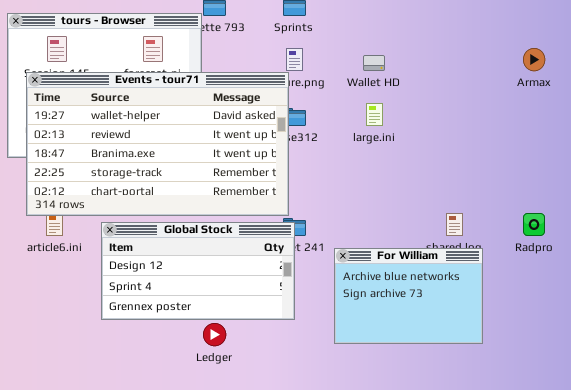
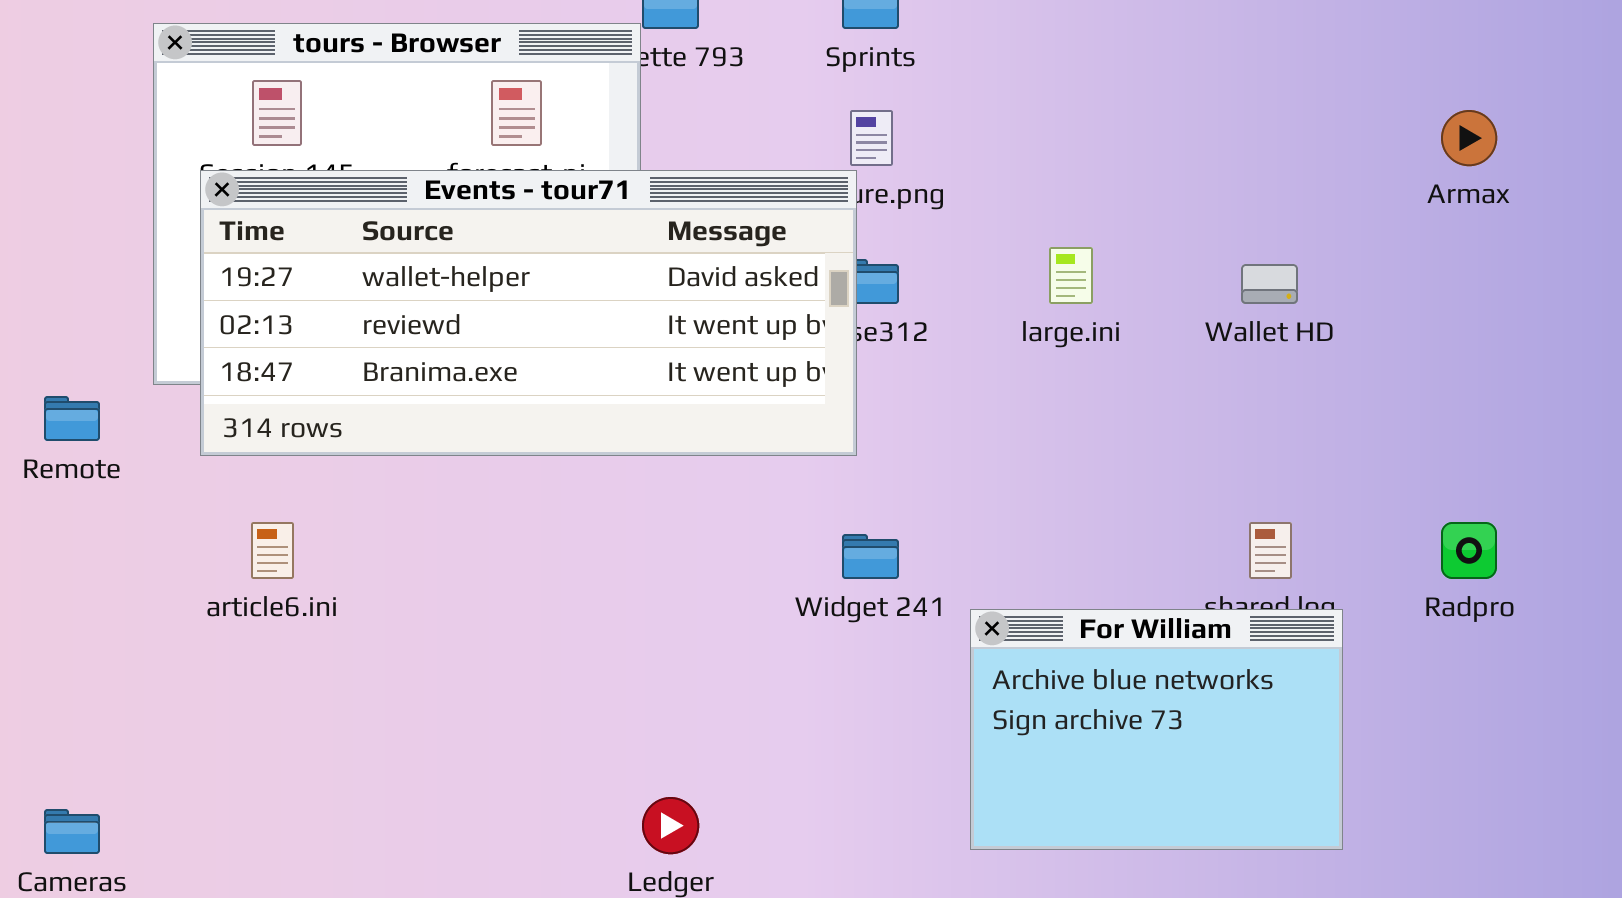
Wallet HD: [363,55,385,71] -> [1241,264,1298,304], moved
Events - tour71: [26,72,289,216] -> [200,170,857,456], resized
Global Stock: [101,222,295,320] -> none, closed

